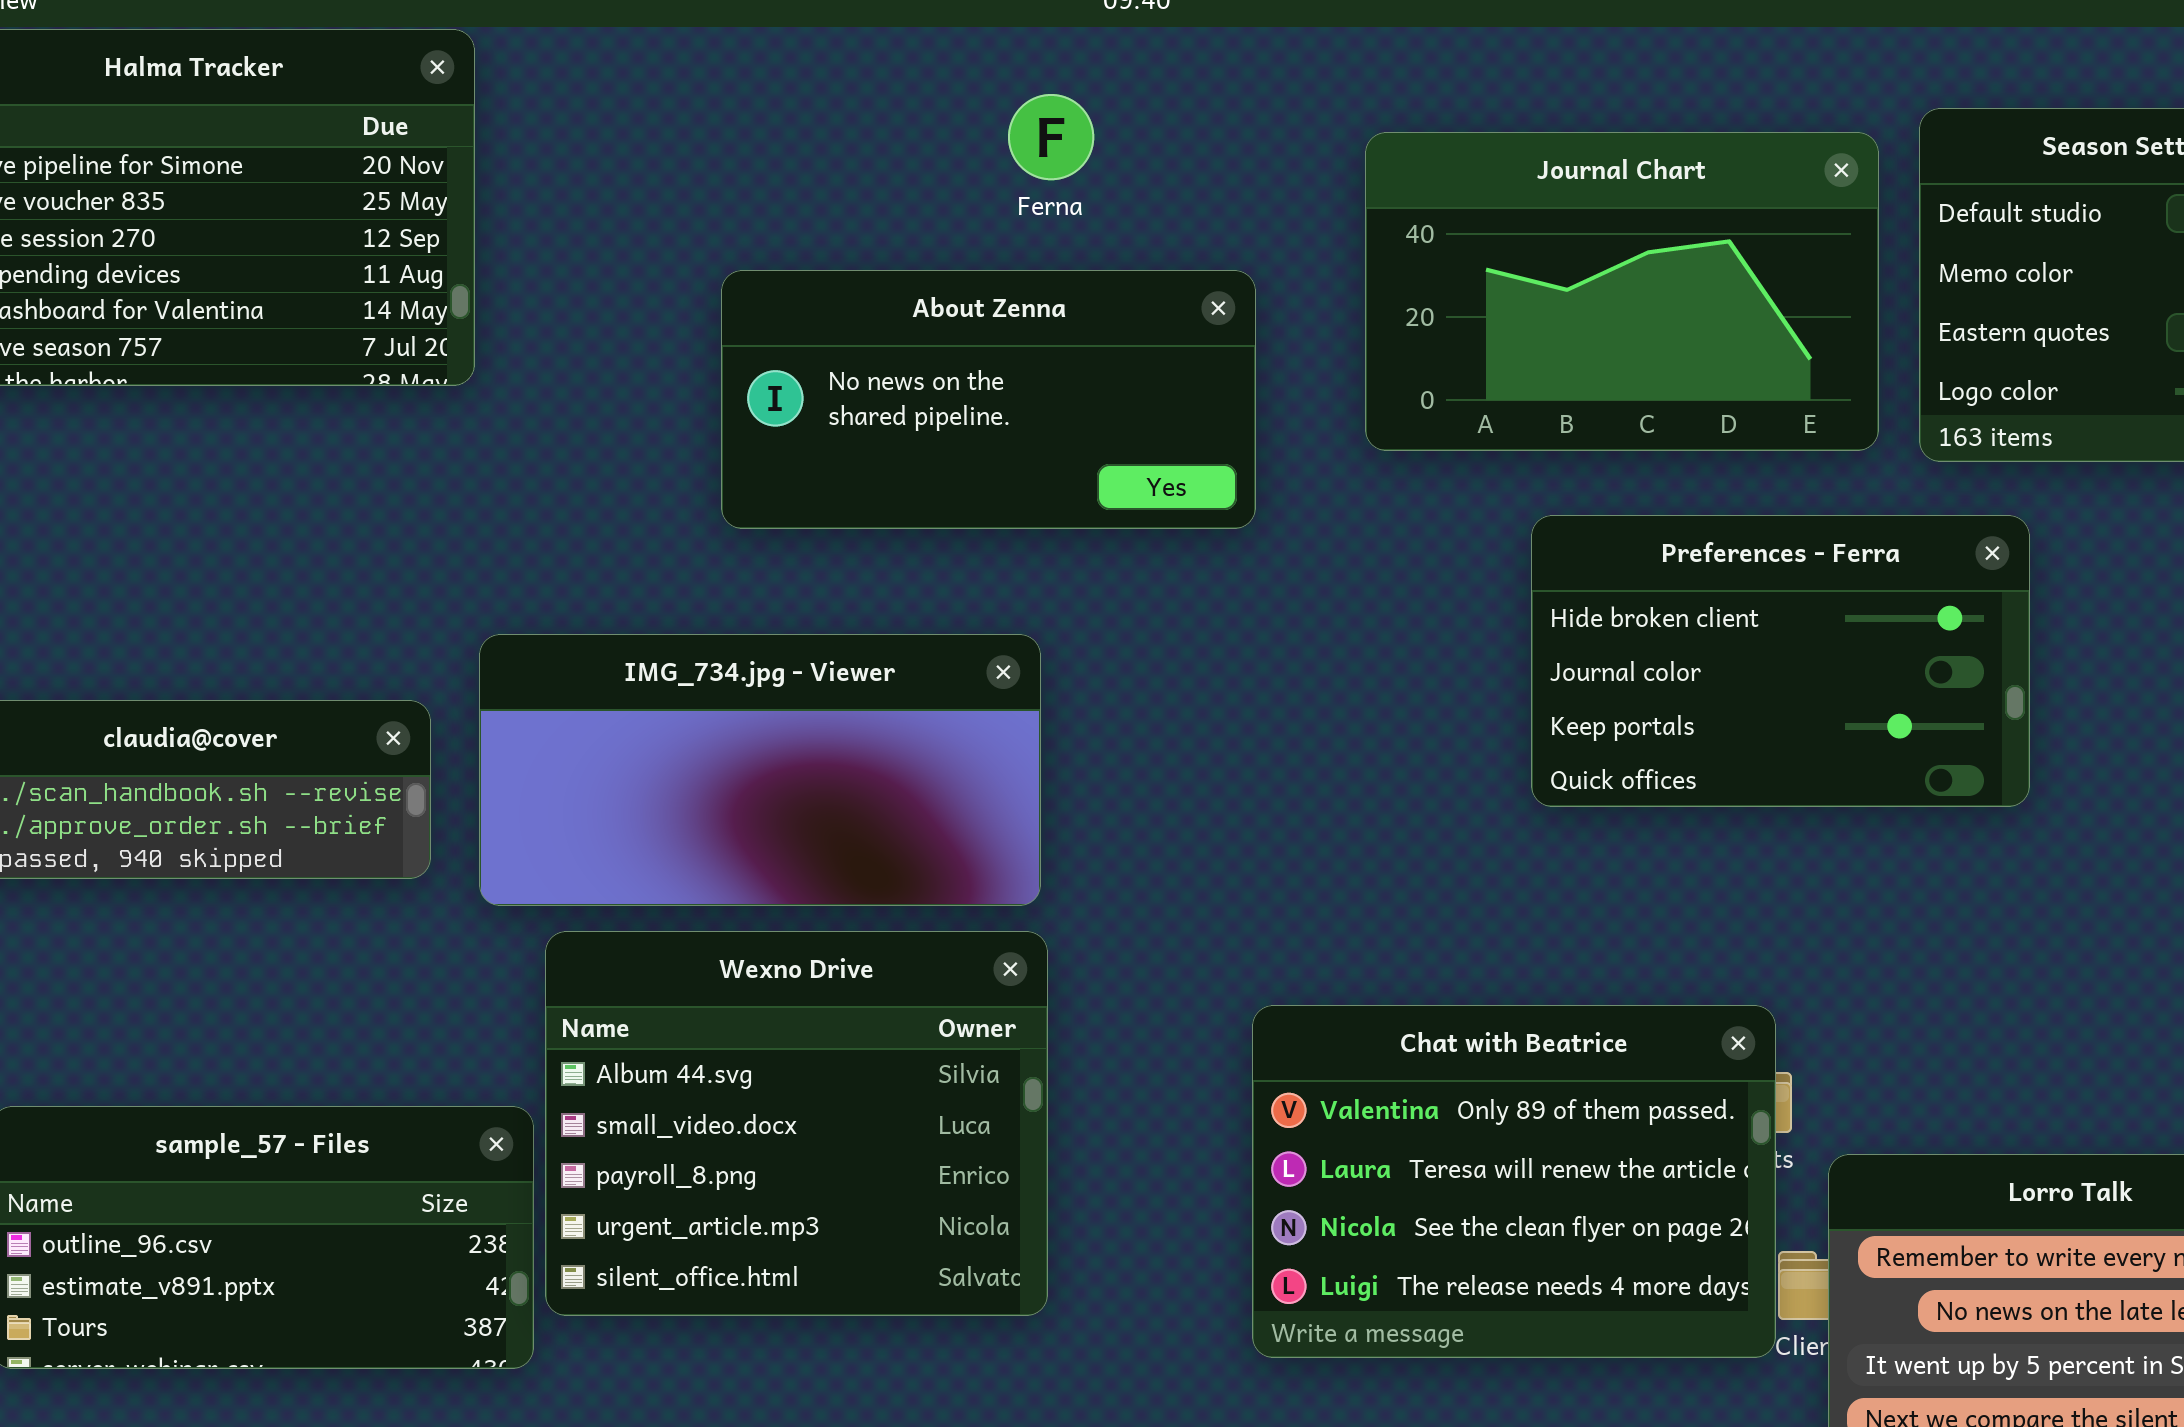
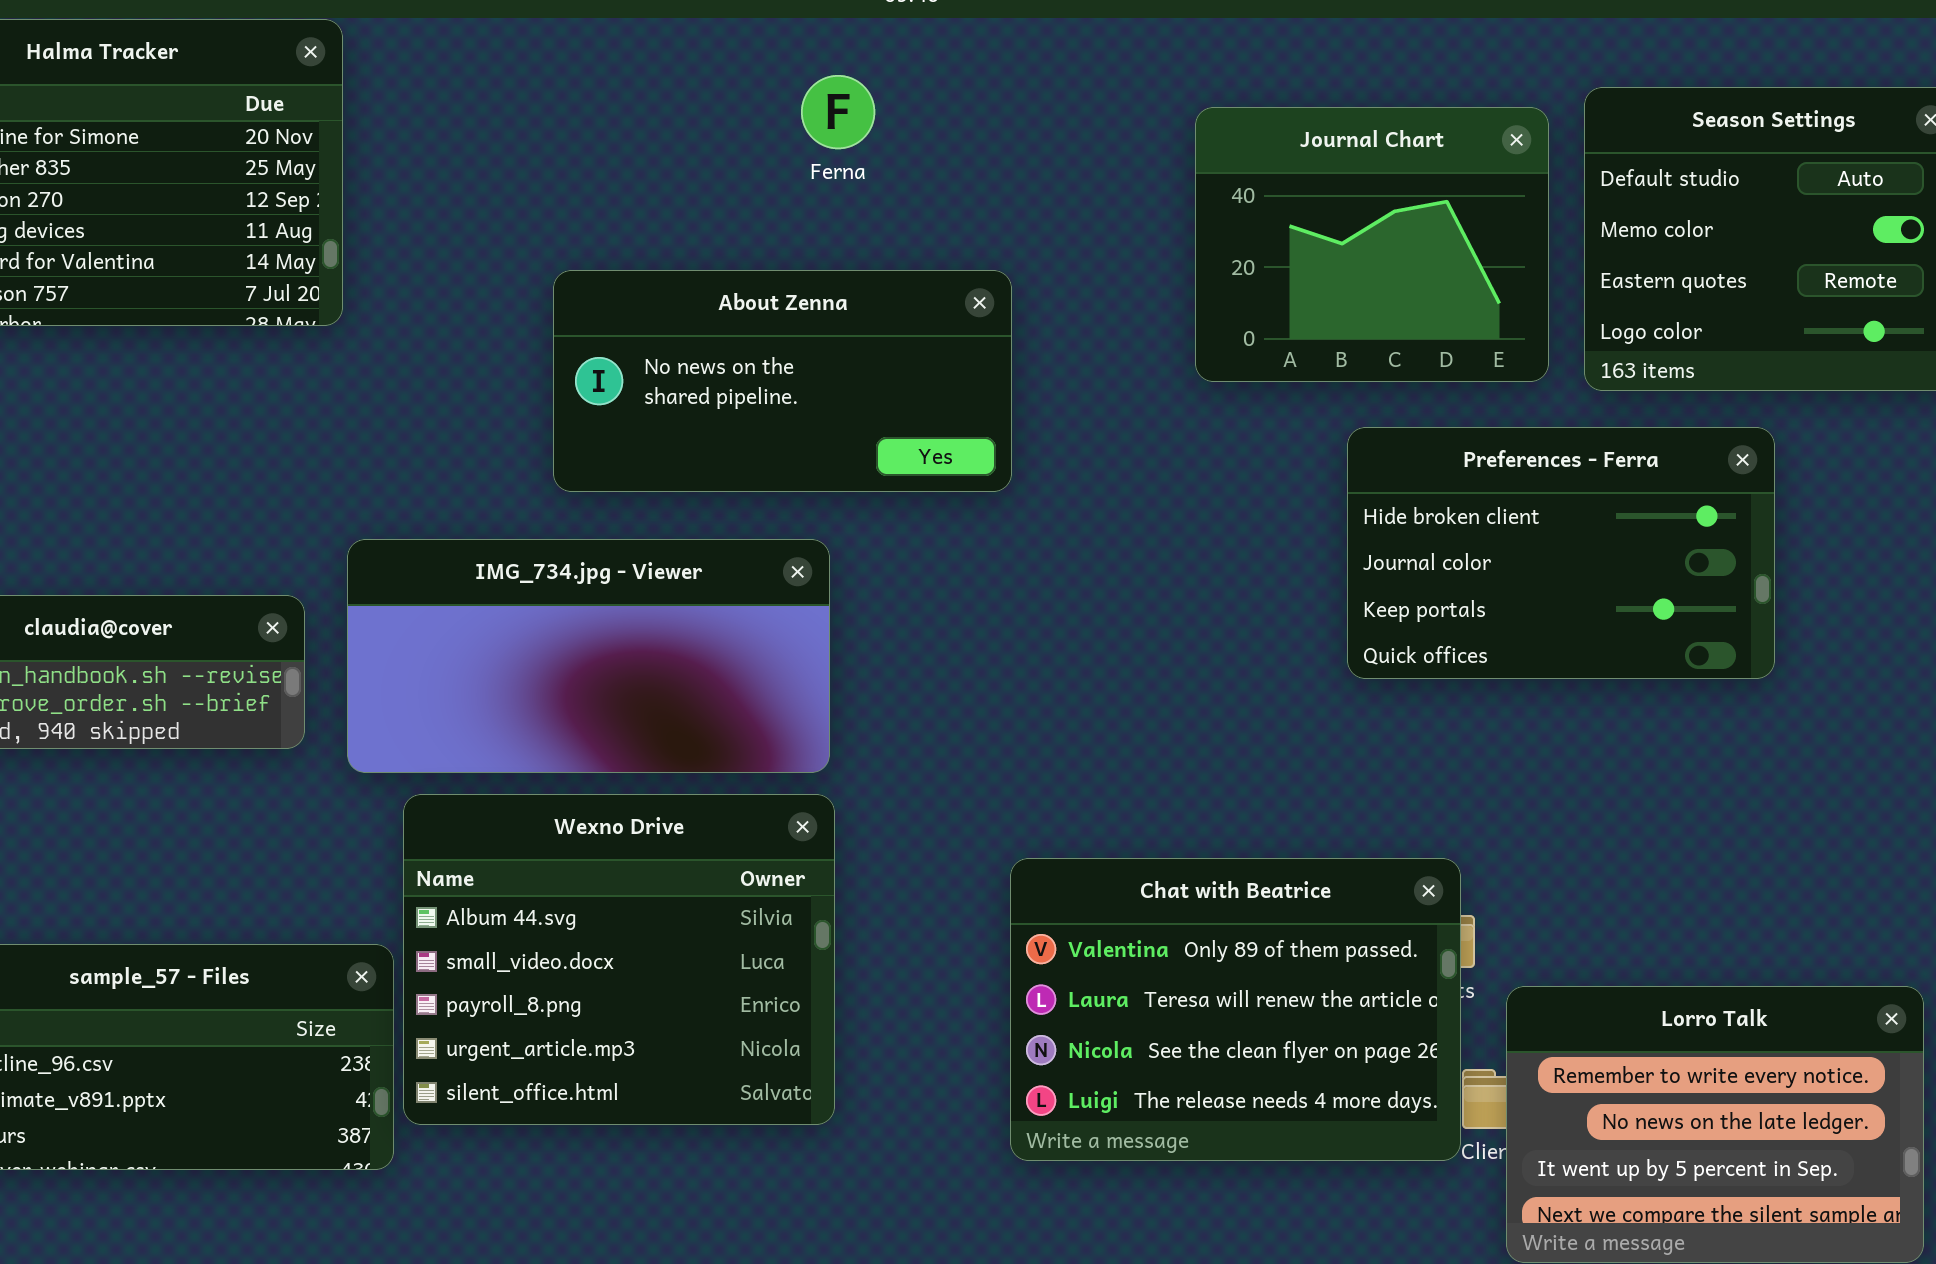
Journal Chart: [1365,132,1879,451] -> [1195,107,1549,382], resized
About Zenna: [721,270,1256,529] -> [553,270,1012,492], moved
Preferences - Ferra: [1531,515,2030,807] -> [1347,427,1775,679], moved

